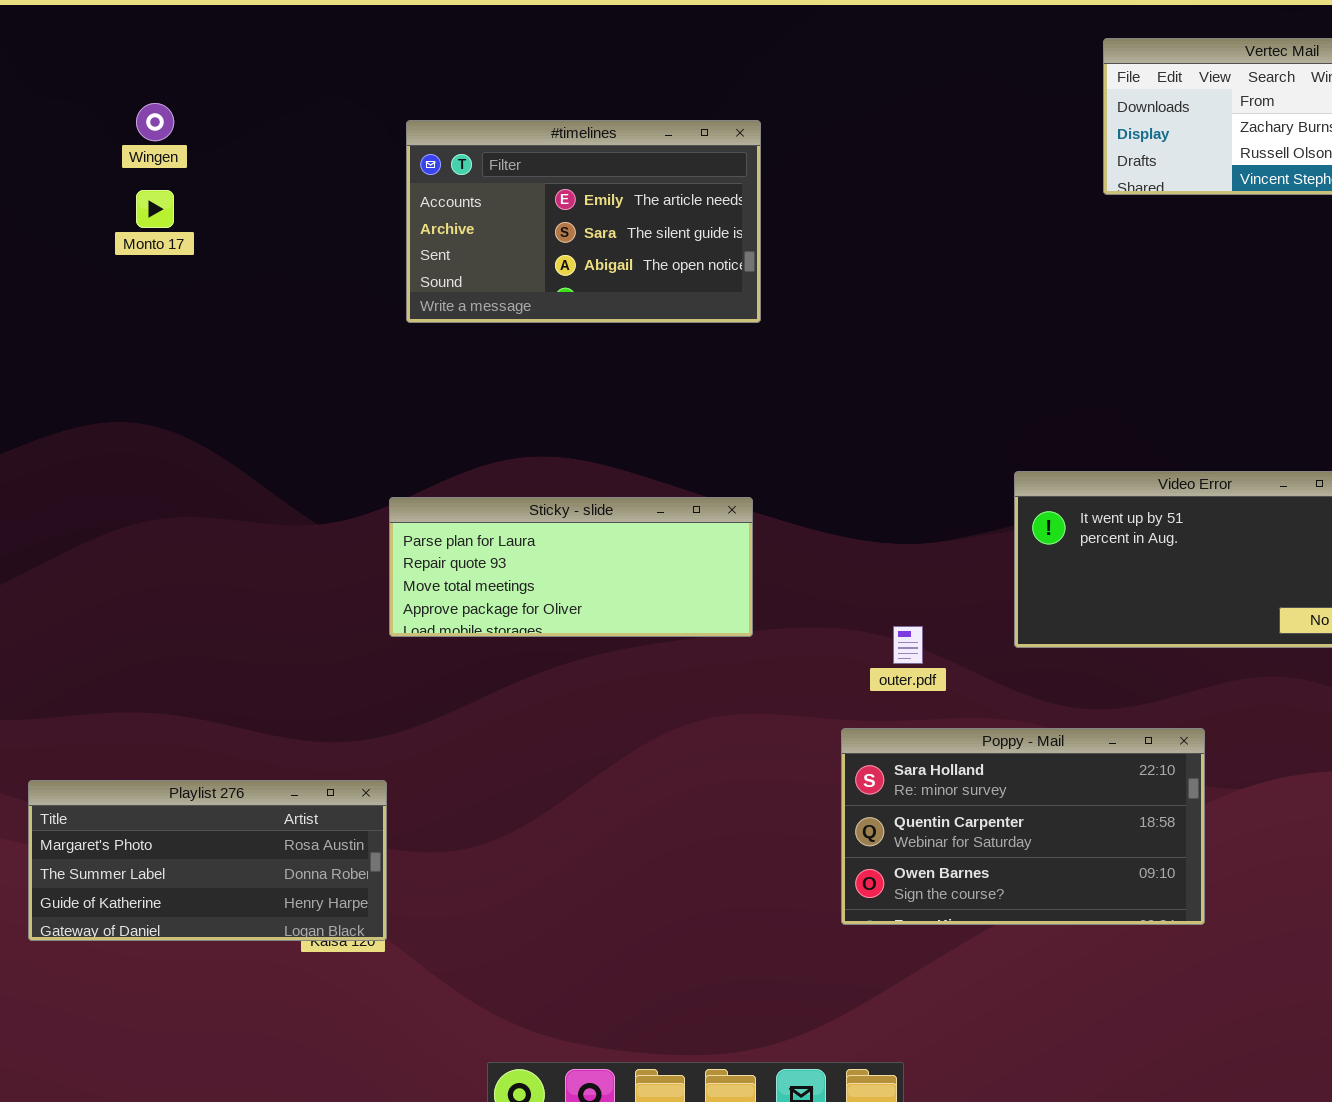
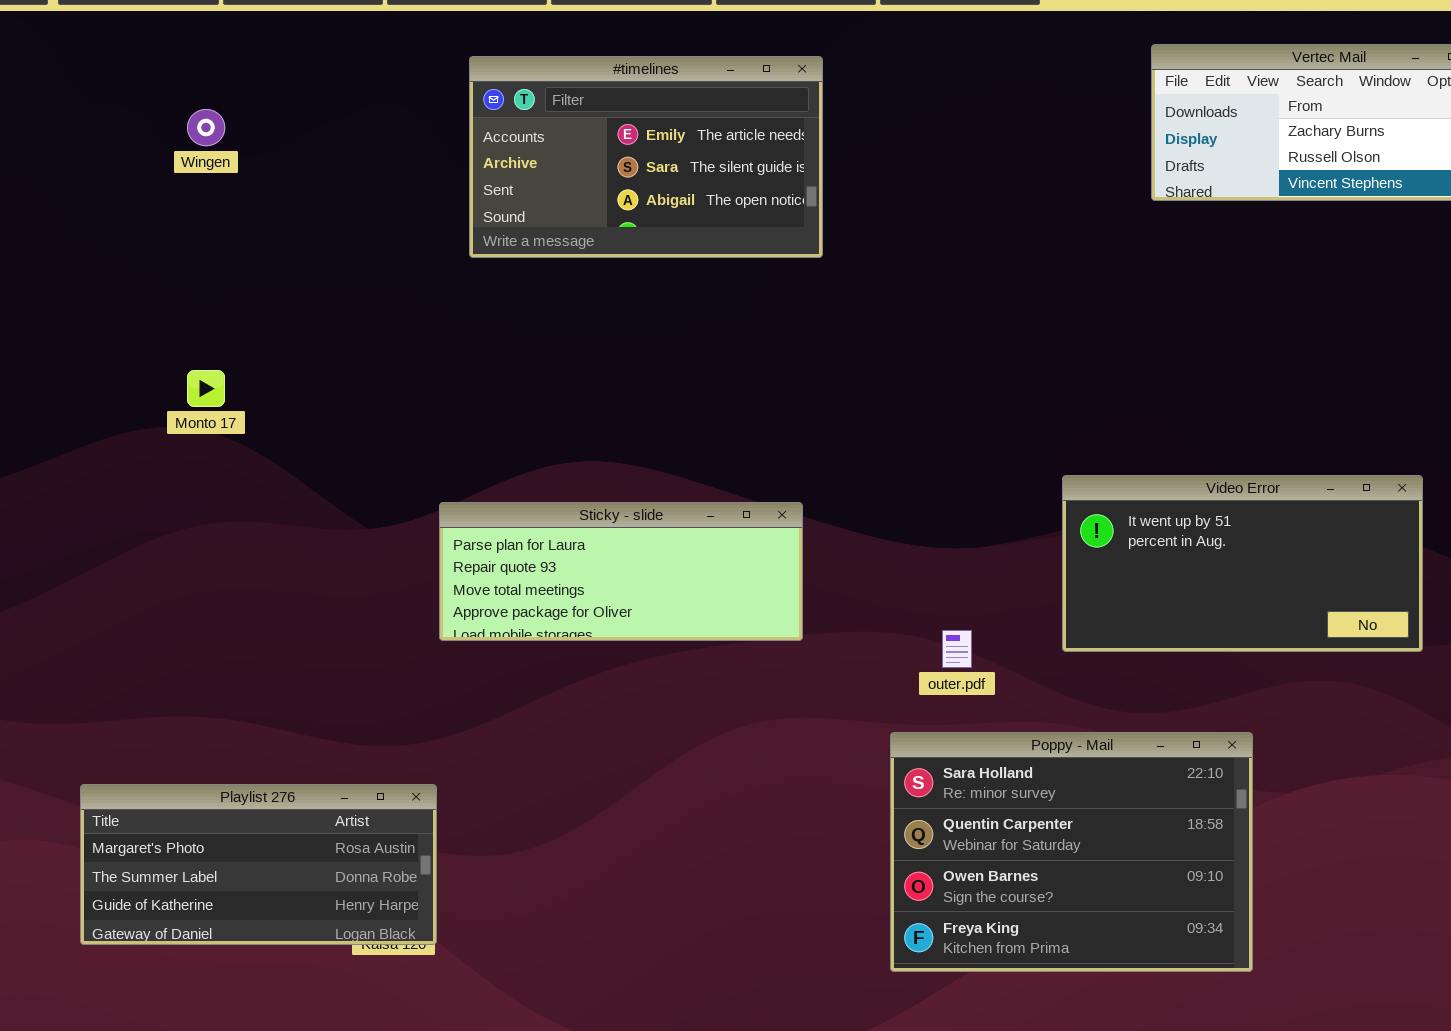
#timelines: [406,120,761,323] -> [469,56,823,258], moved
Monto 17: [136,190,174,228] -> [187,370,225,407], moved
Poppy - Mail: [841,728,1205,925] -> [890,732,1253,972], resized

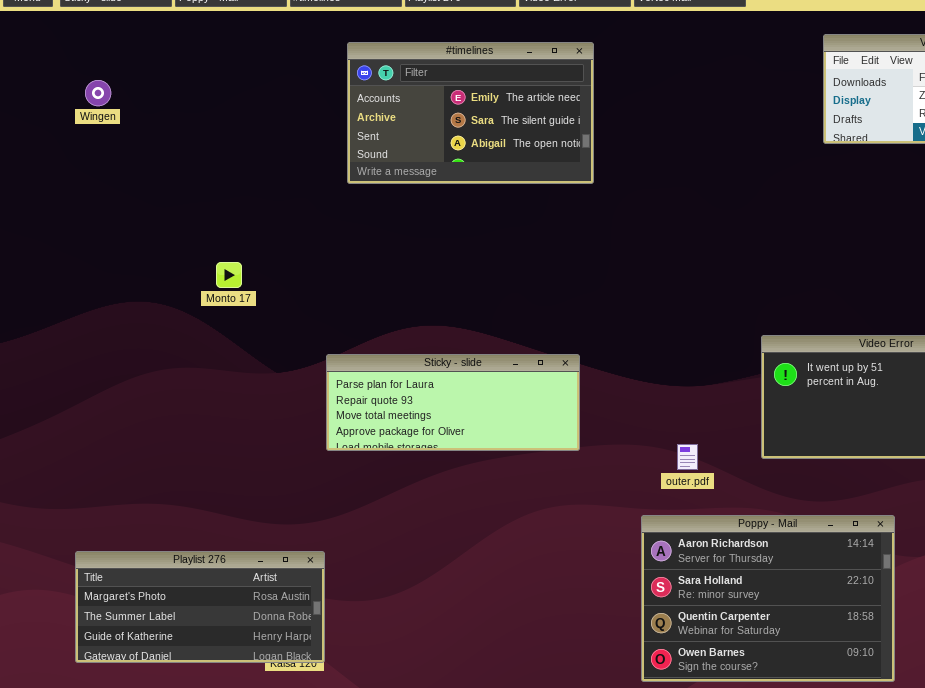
Wingen: [187,109,225,146] -> [85,80,111,106], moved
Monto 17: [187,370,225,407] -> [216,262,242,288], moved
Poppy - Mail: [890,732,1253,972] -> [641,515,895,682], scrolled up 1 row

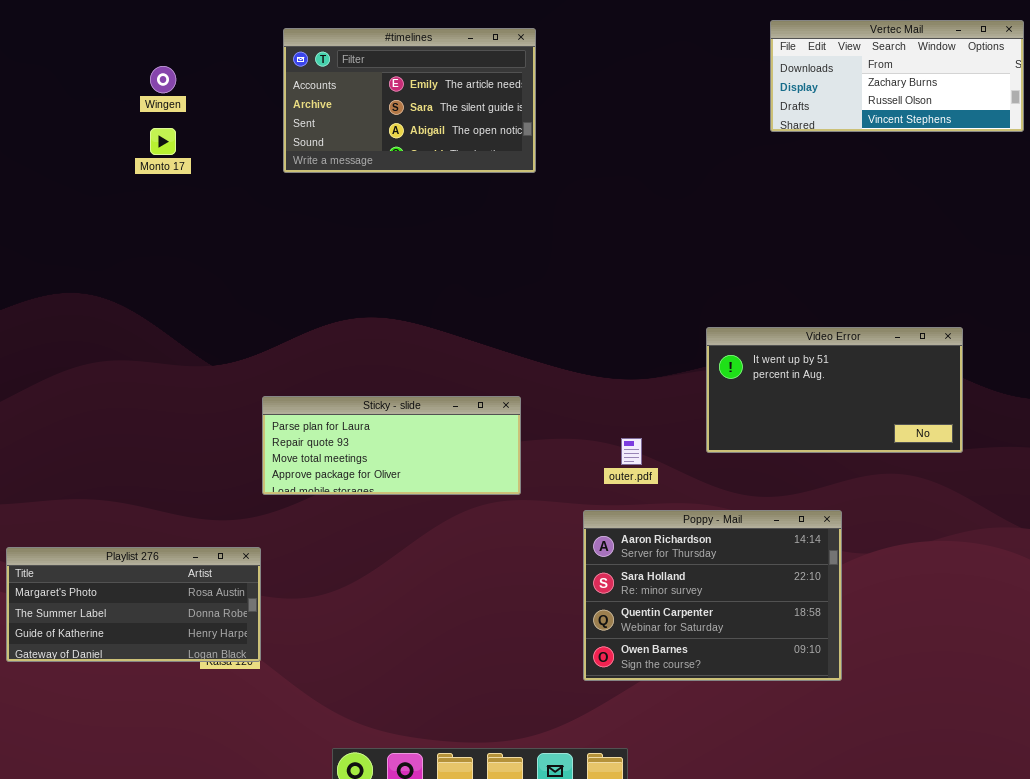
Wingen: [85,80,111,106] -> [150,66,176,93], moved
Monto 17: [216,262,242,288] -> [150,128,176,155], moved
Sticky - slide: [326,354,580,451] -> [262,396,521,495], moved

